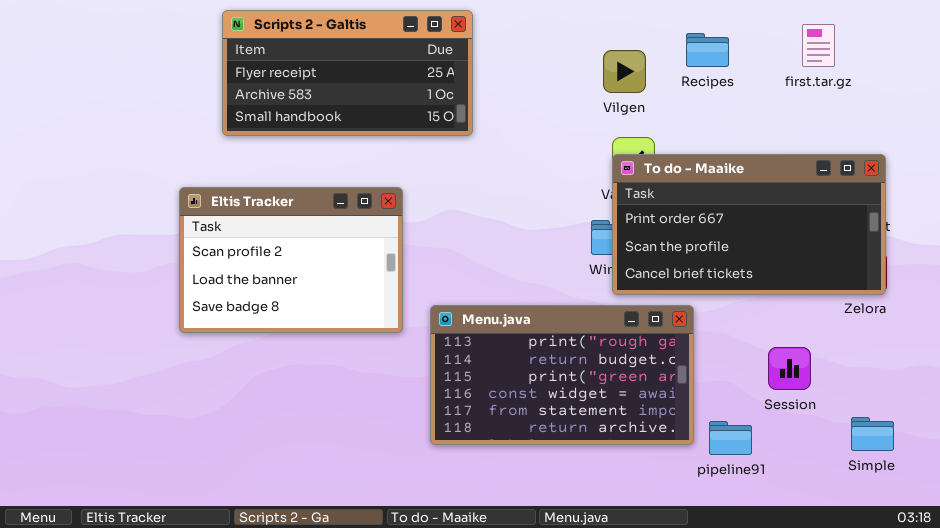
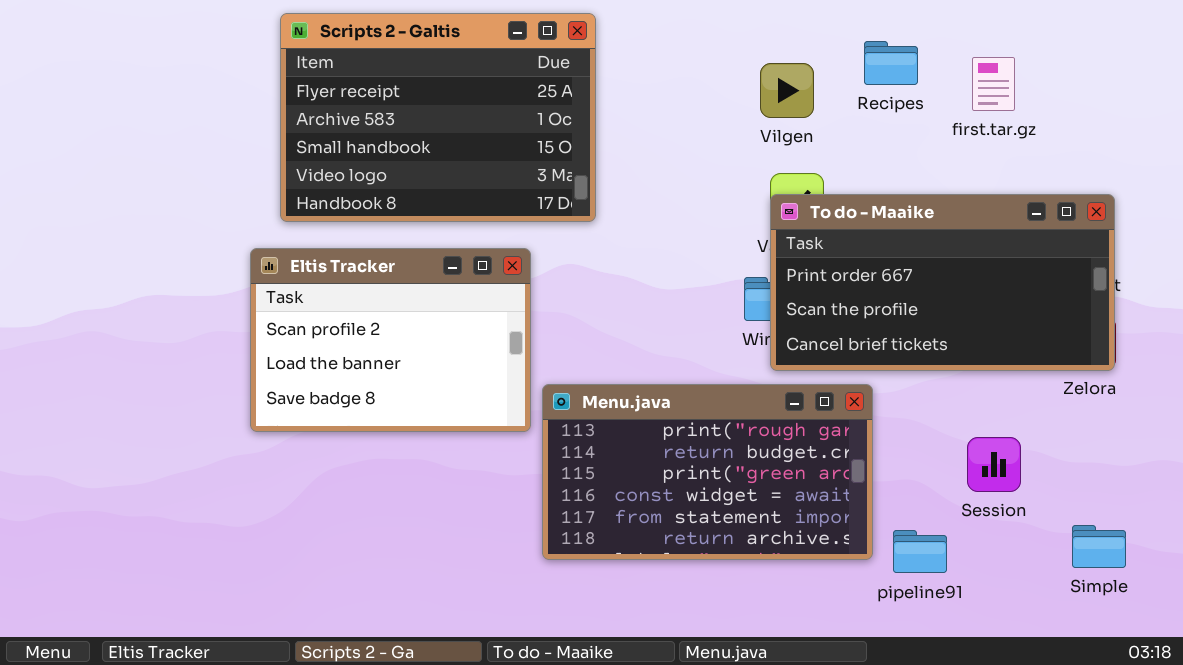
Scripts 2 - Galtis: [222,10,473,136] -> [280,13,596,222], resized
first.tar.gz: [802,24,835,67] -> [972,57,1015,111], moved
Eltis Tracker: [179,187,403,333] -> [250,248,531,432], moved

